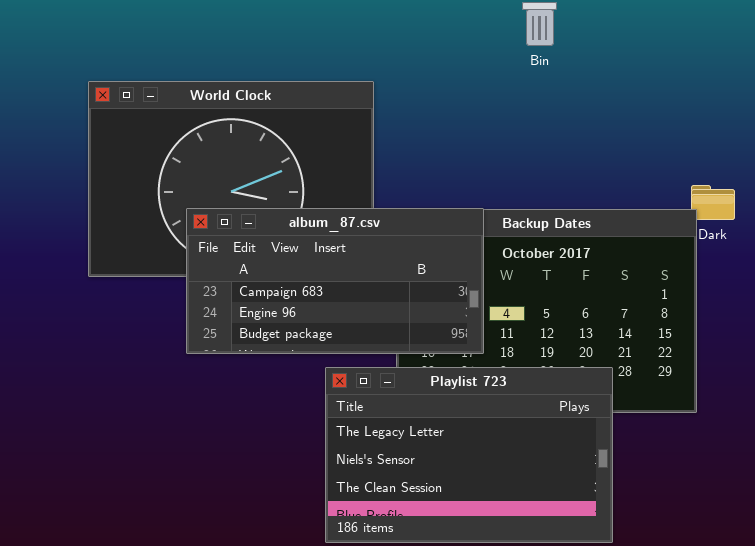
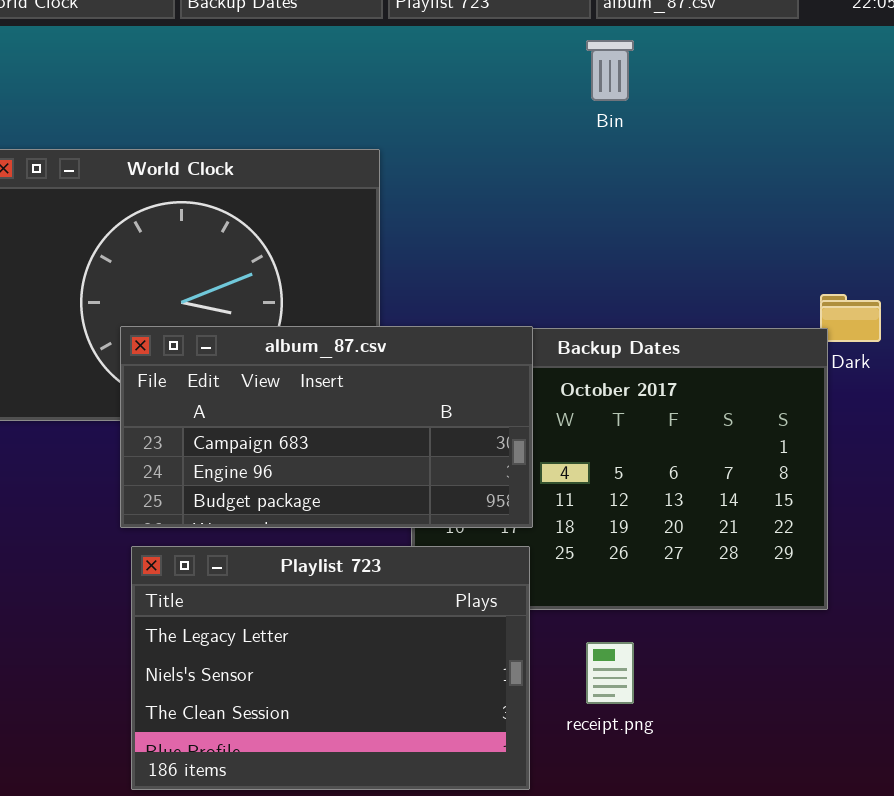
Playlist 723: [325,367,613,543] -> [131,546,530,790], moved

